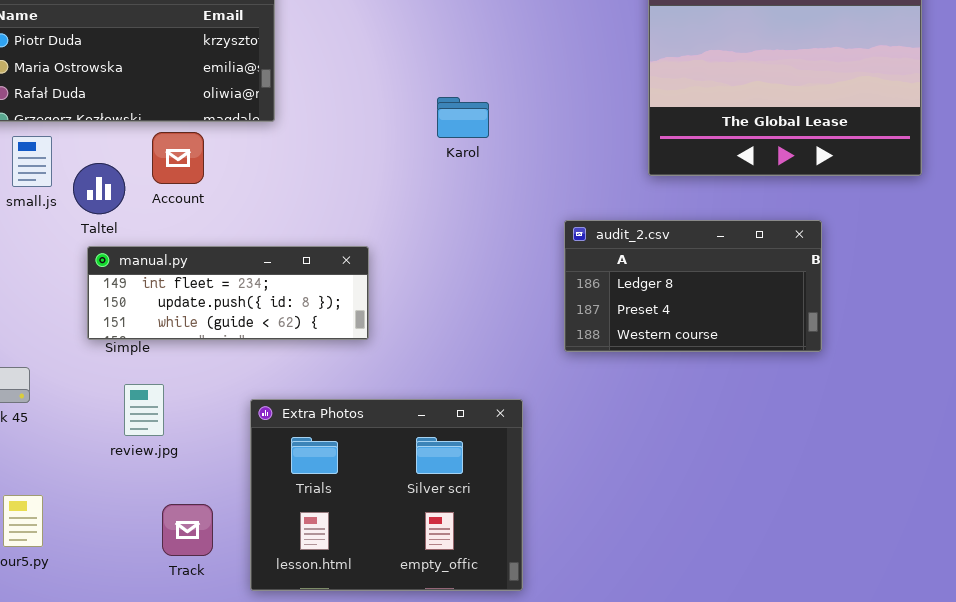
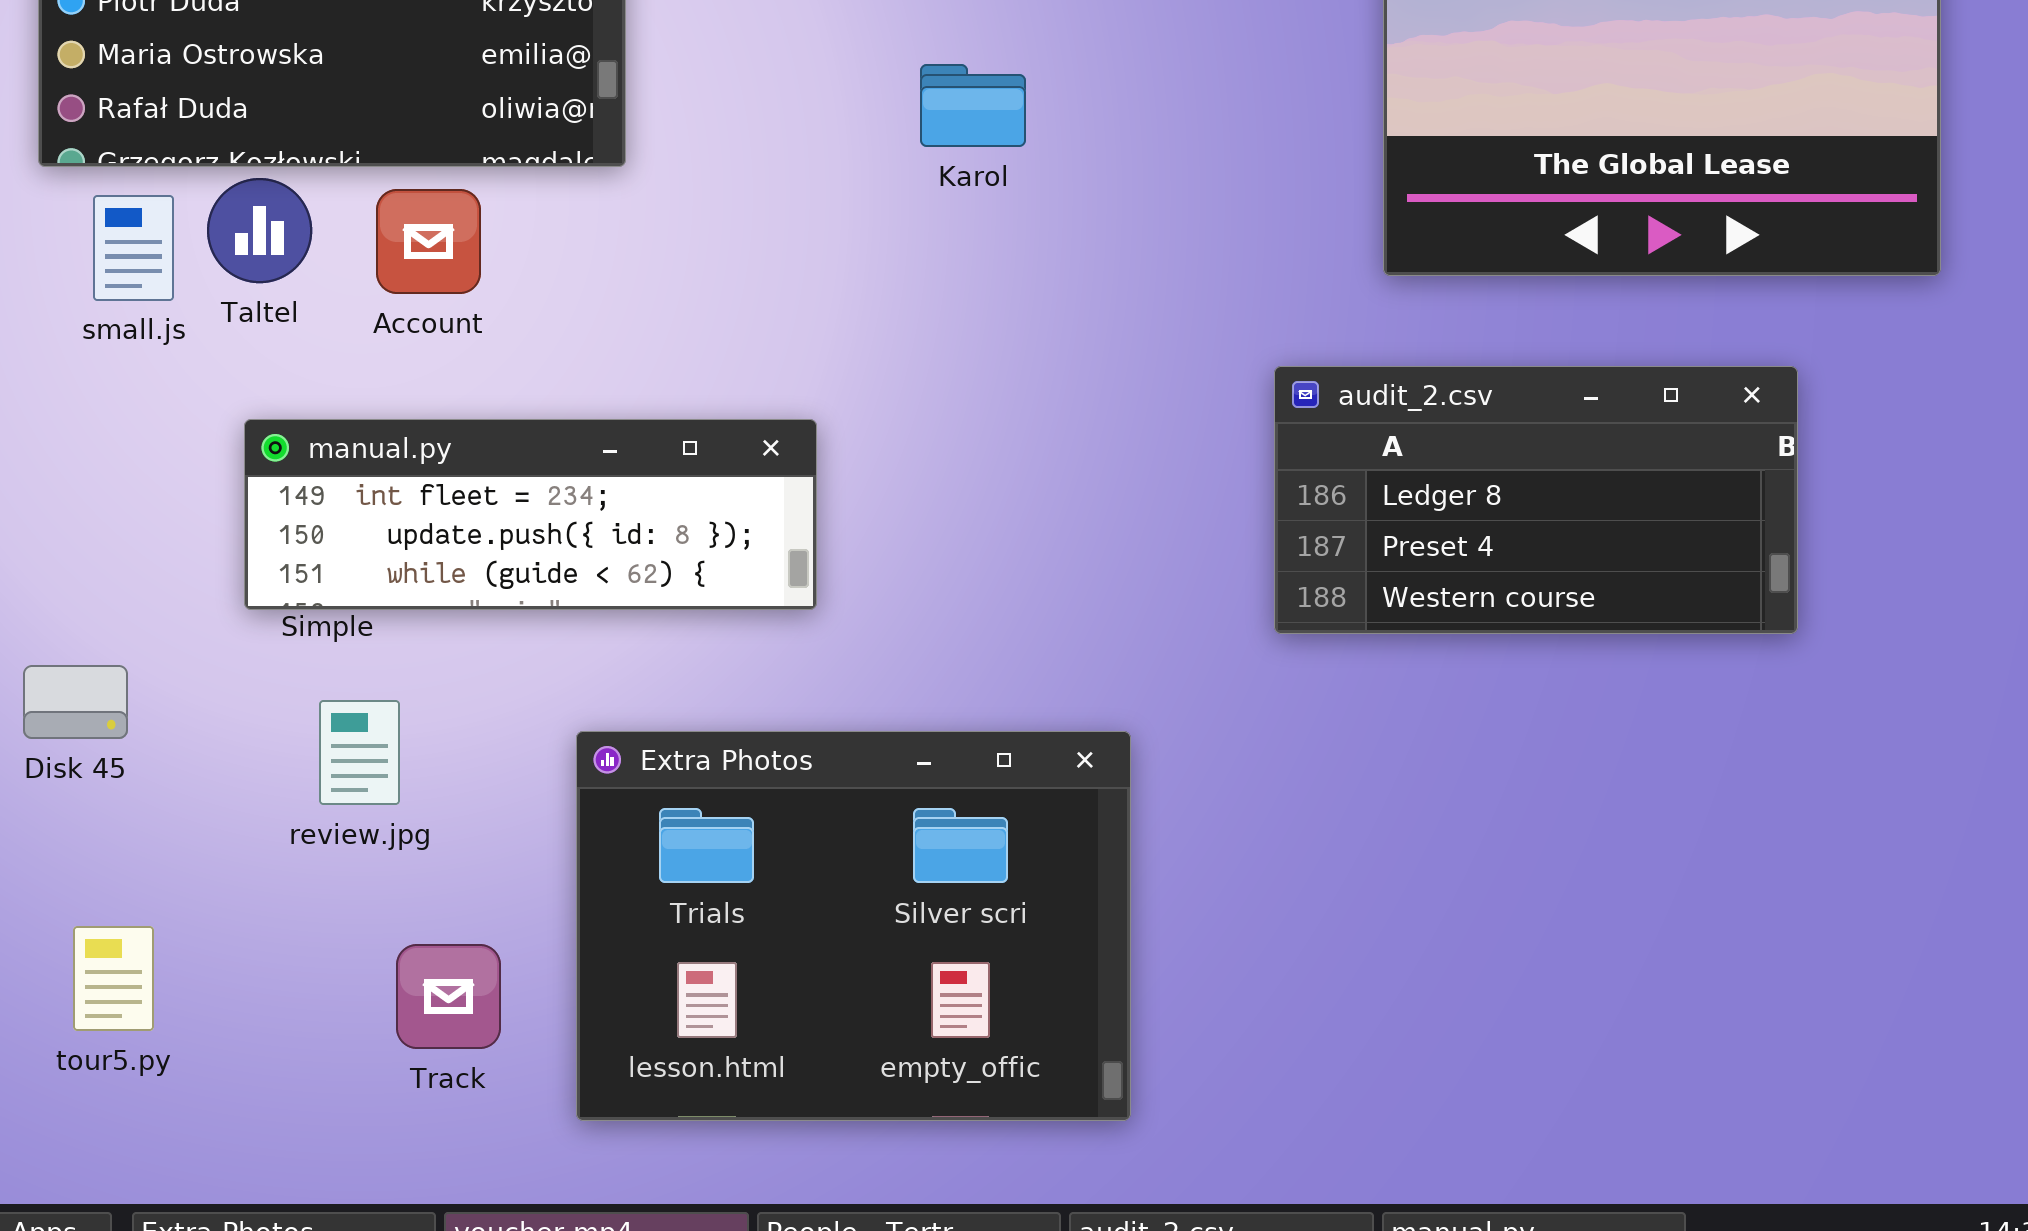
Karol: [437,97,489,138] -> [920,64,1026,147], moved
Taltel: [73,163,125,214] -> [207,178,312,283], moved
audit_2.csv: [564,220,822,352] -> [1274,366,1798,634], moved

